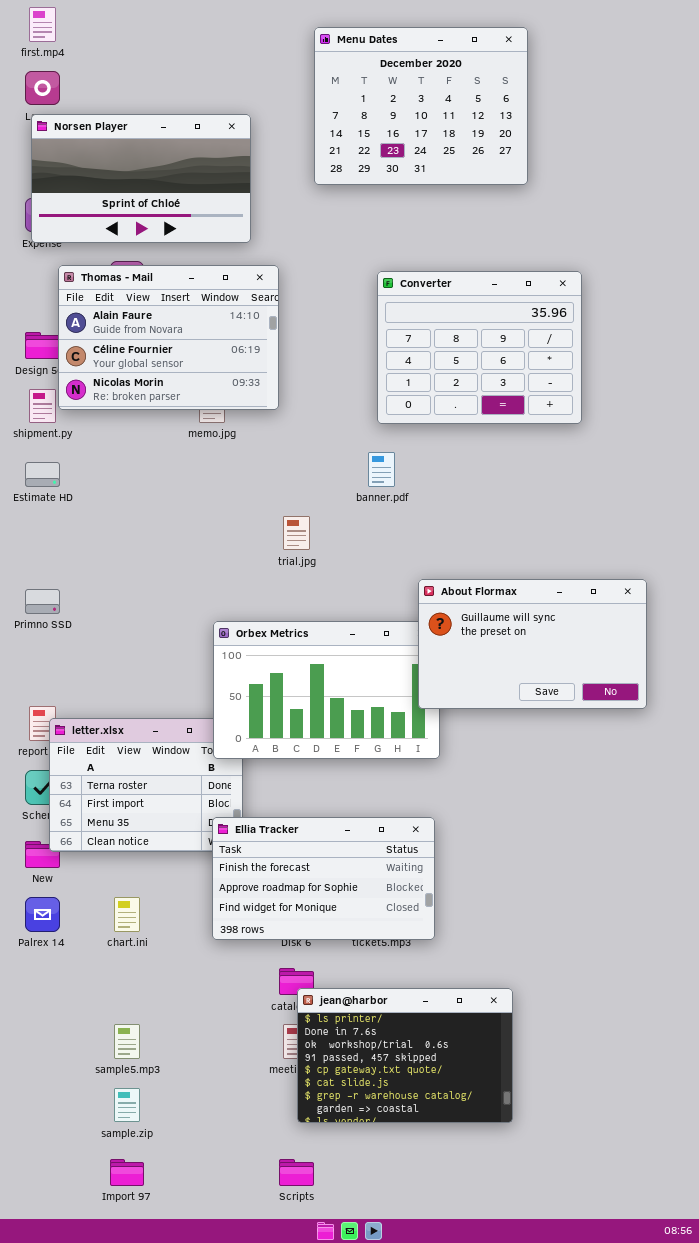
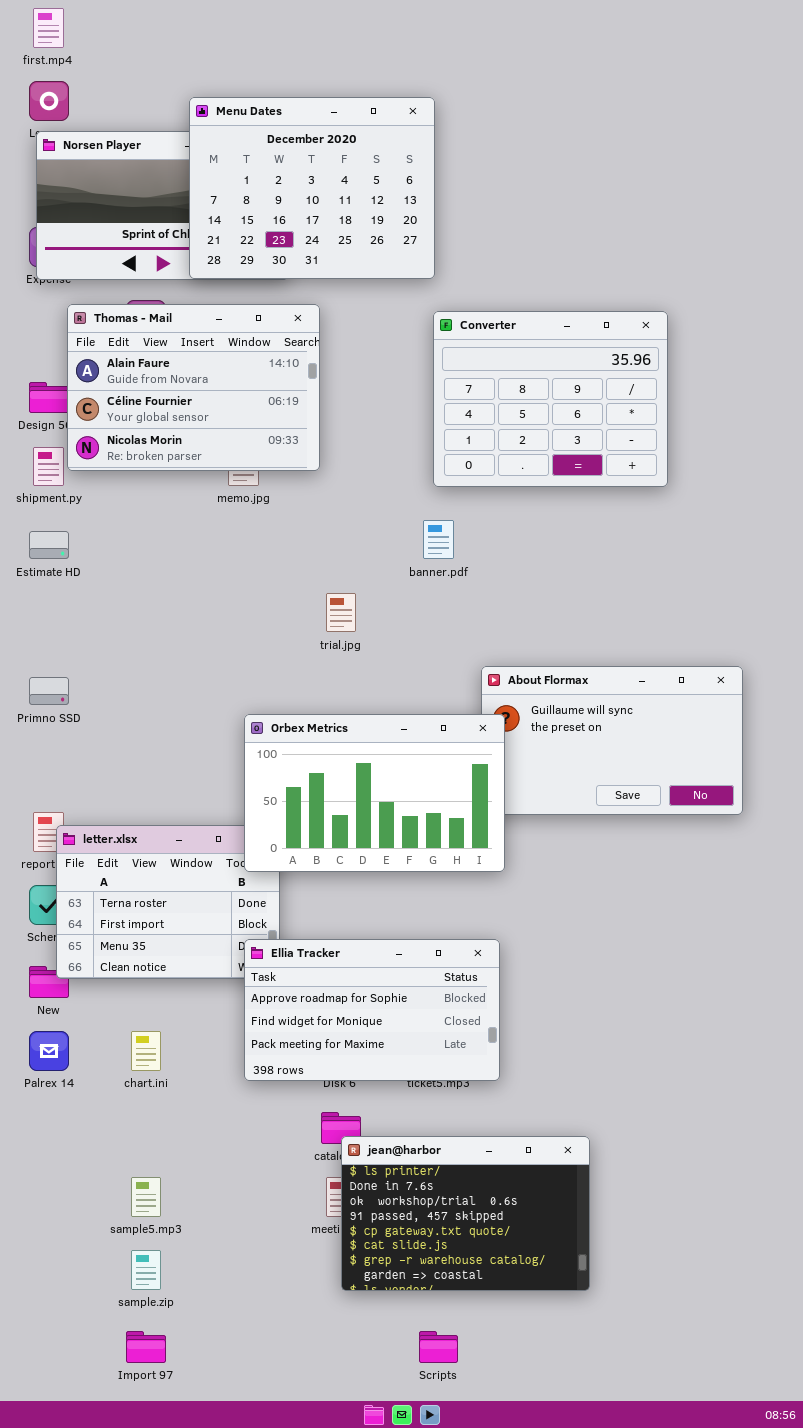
Menu Dates: [314,27,528,185] -> [189,97,435,279], moved
Orbex Metrics: [213,621,440,759] -> [244,714,505,872], raised
Ellia Tracker: [212,817,435,940] -> [244,939,500,1081], scrolled down 1 row
Scripts: [279,1159,314,1186] -> [419,1331,458,1363], moved

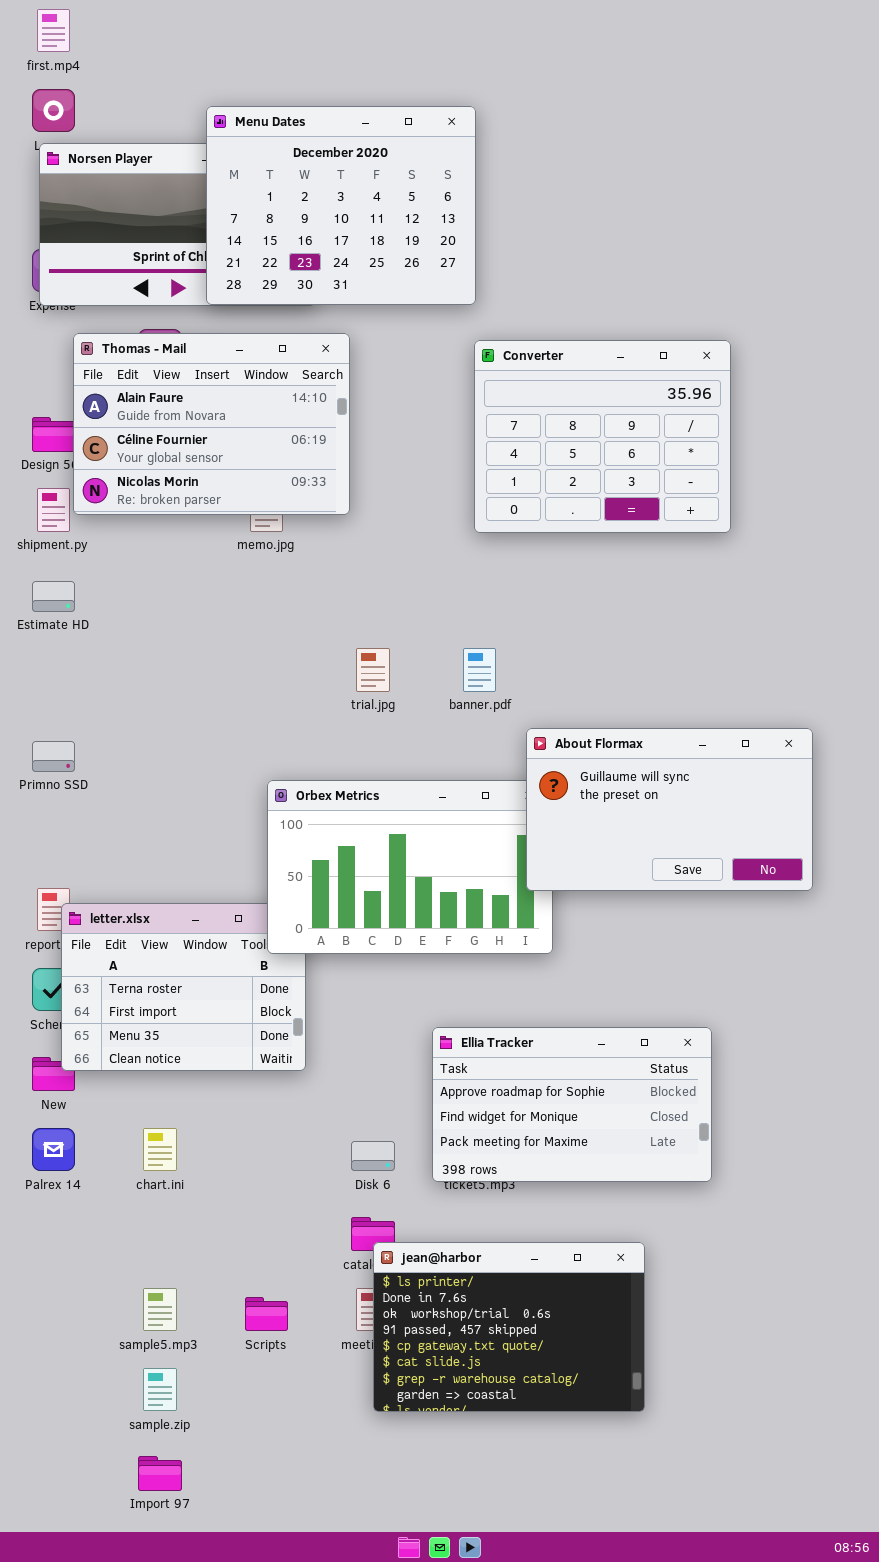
banner.pdf: [423,520,454,559] -> [463,648,496,692], moved
About Flormax: [481,666,743,815] -> [526,728,813,891], raised
Ellia Tracker: [244,939,500,1081] -> [432,1027,712,1182], moved
Scripts: [419,1331,458,1363] -> [245,1297,288,1331], moved

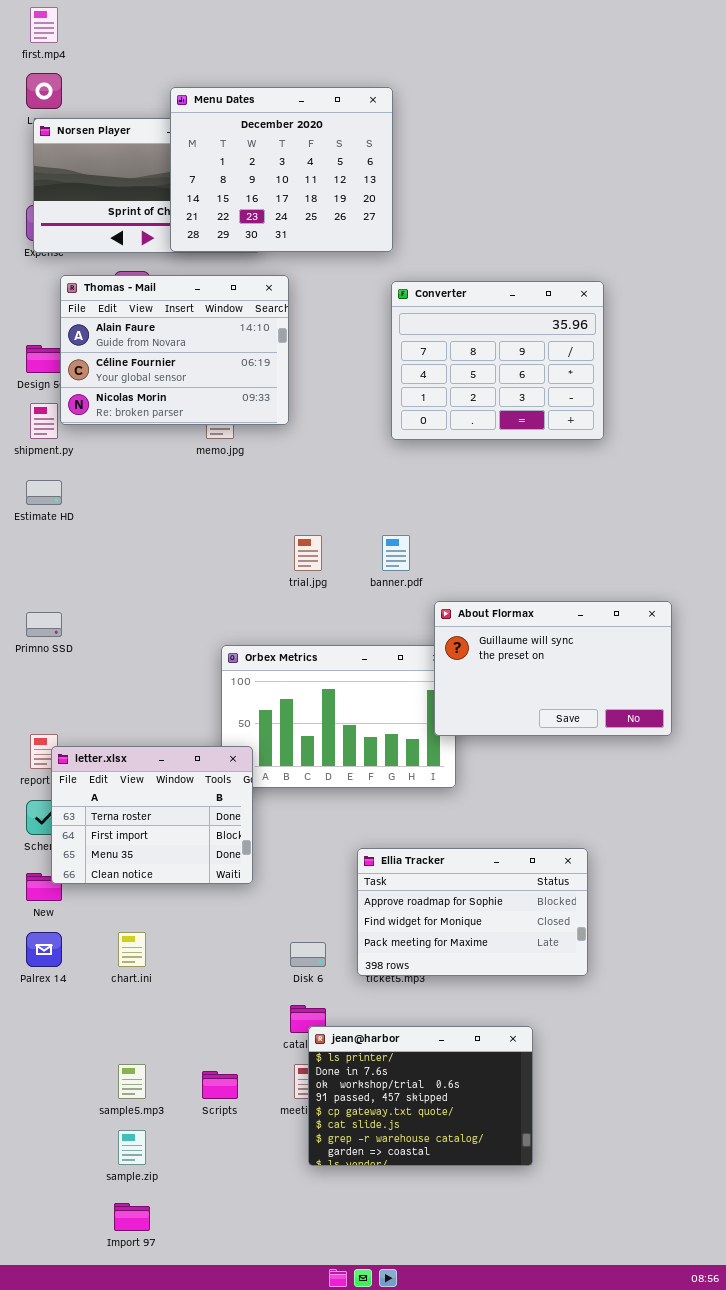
letter.xlsx: [61,903,306,1071] -> [51,746,253,884], raised

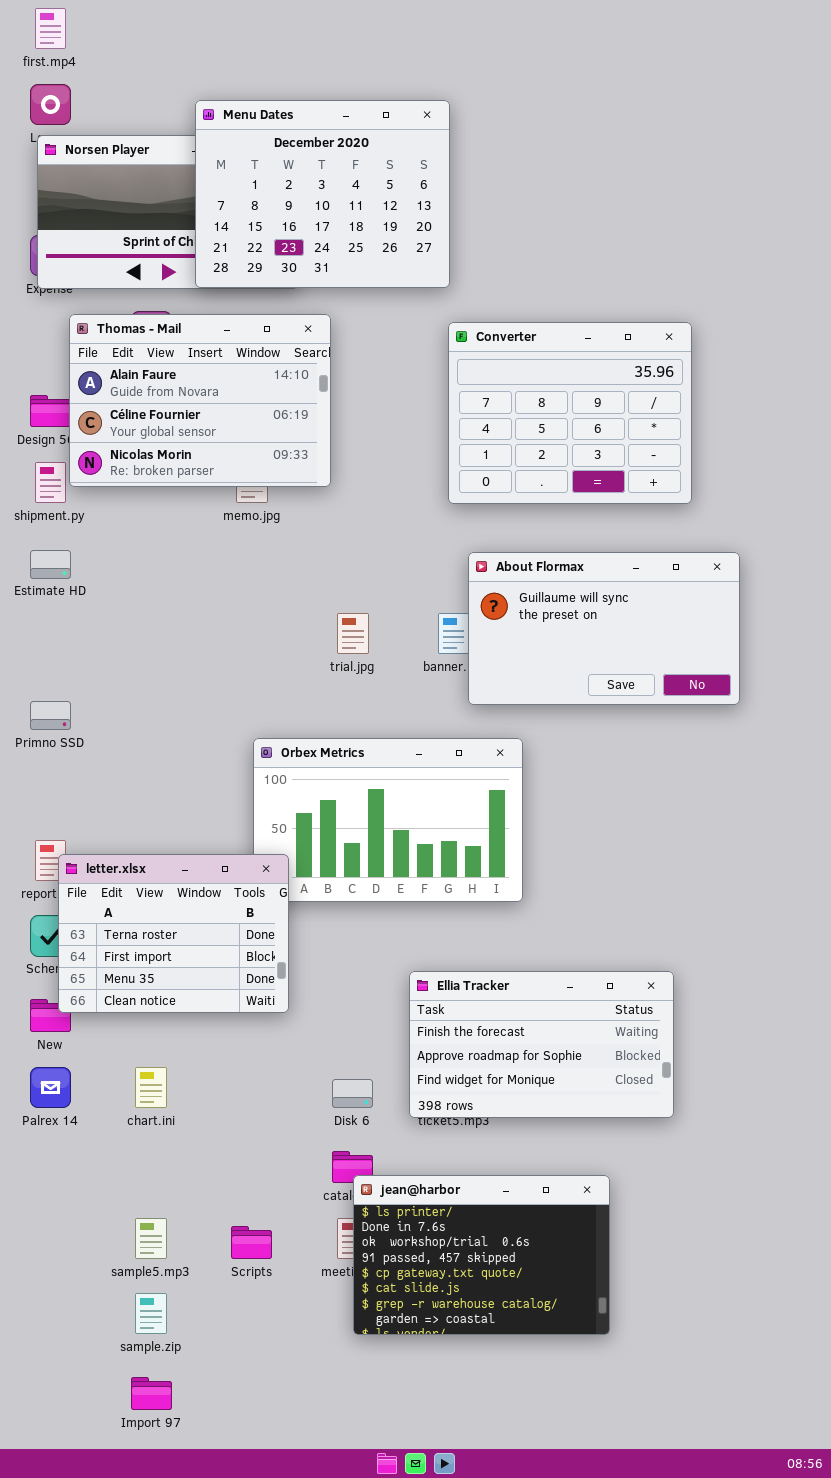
About Flormax: [434,601,672,736] -> [468,552,740,705], moved
Ellia Tracker: [357,848,588,976] -> [409,971,674,1118], scrolled up 1 row

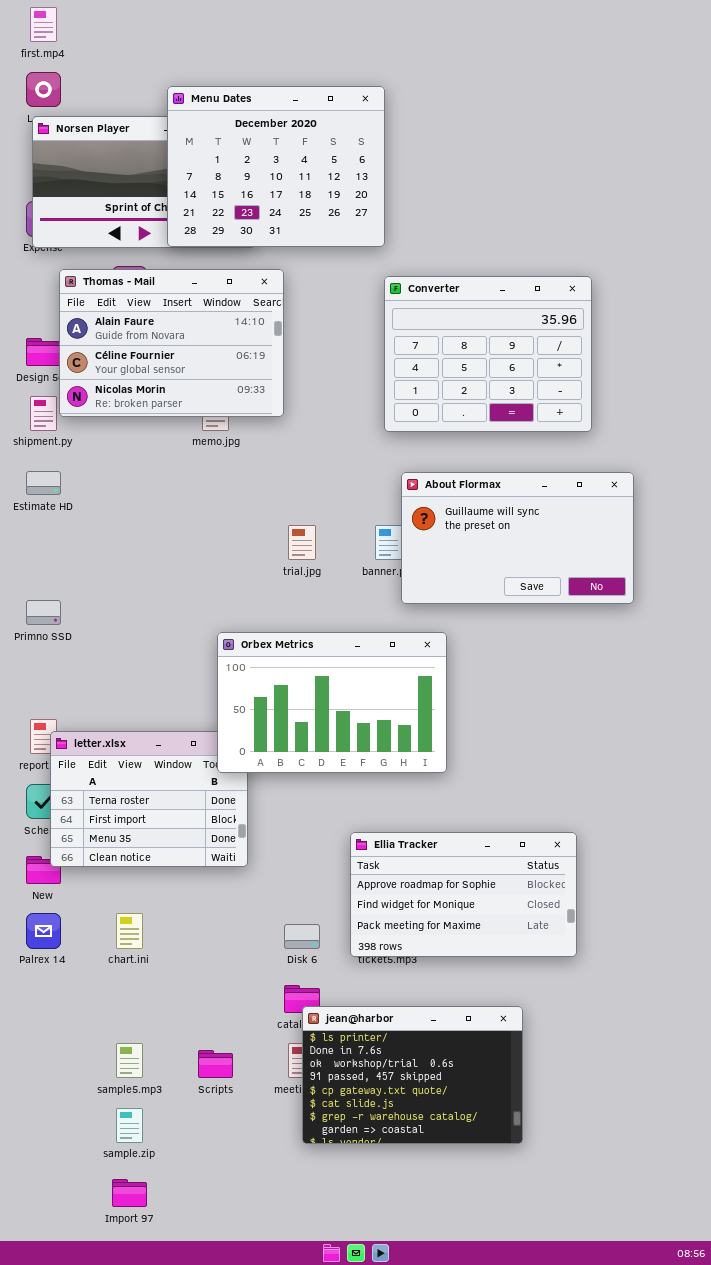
Orbex Metrics: [253,738,523,902] -> [217,632,447,773], raised
Ellia Tracker: [409,971,674,1118] -> [350,832,577,957], scrolled down 1 row

